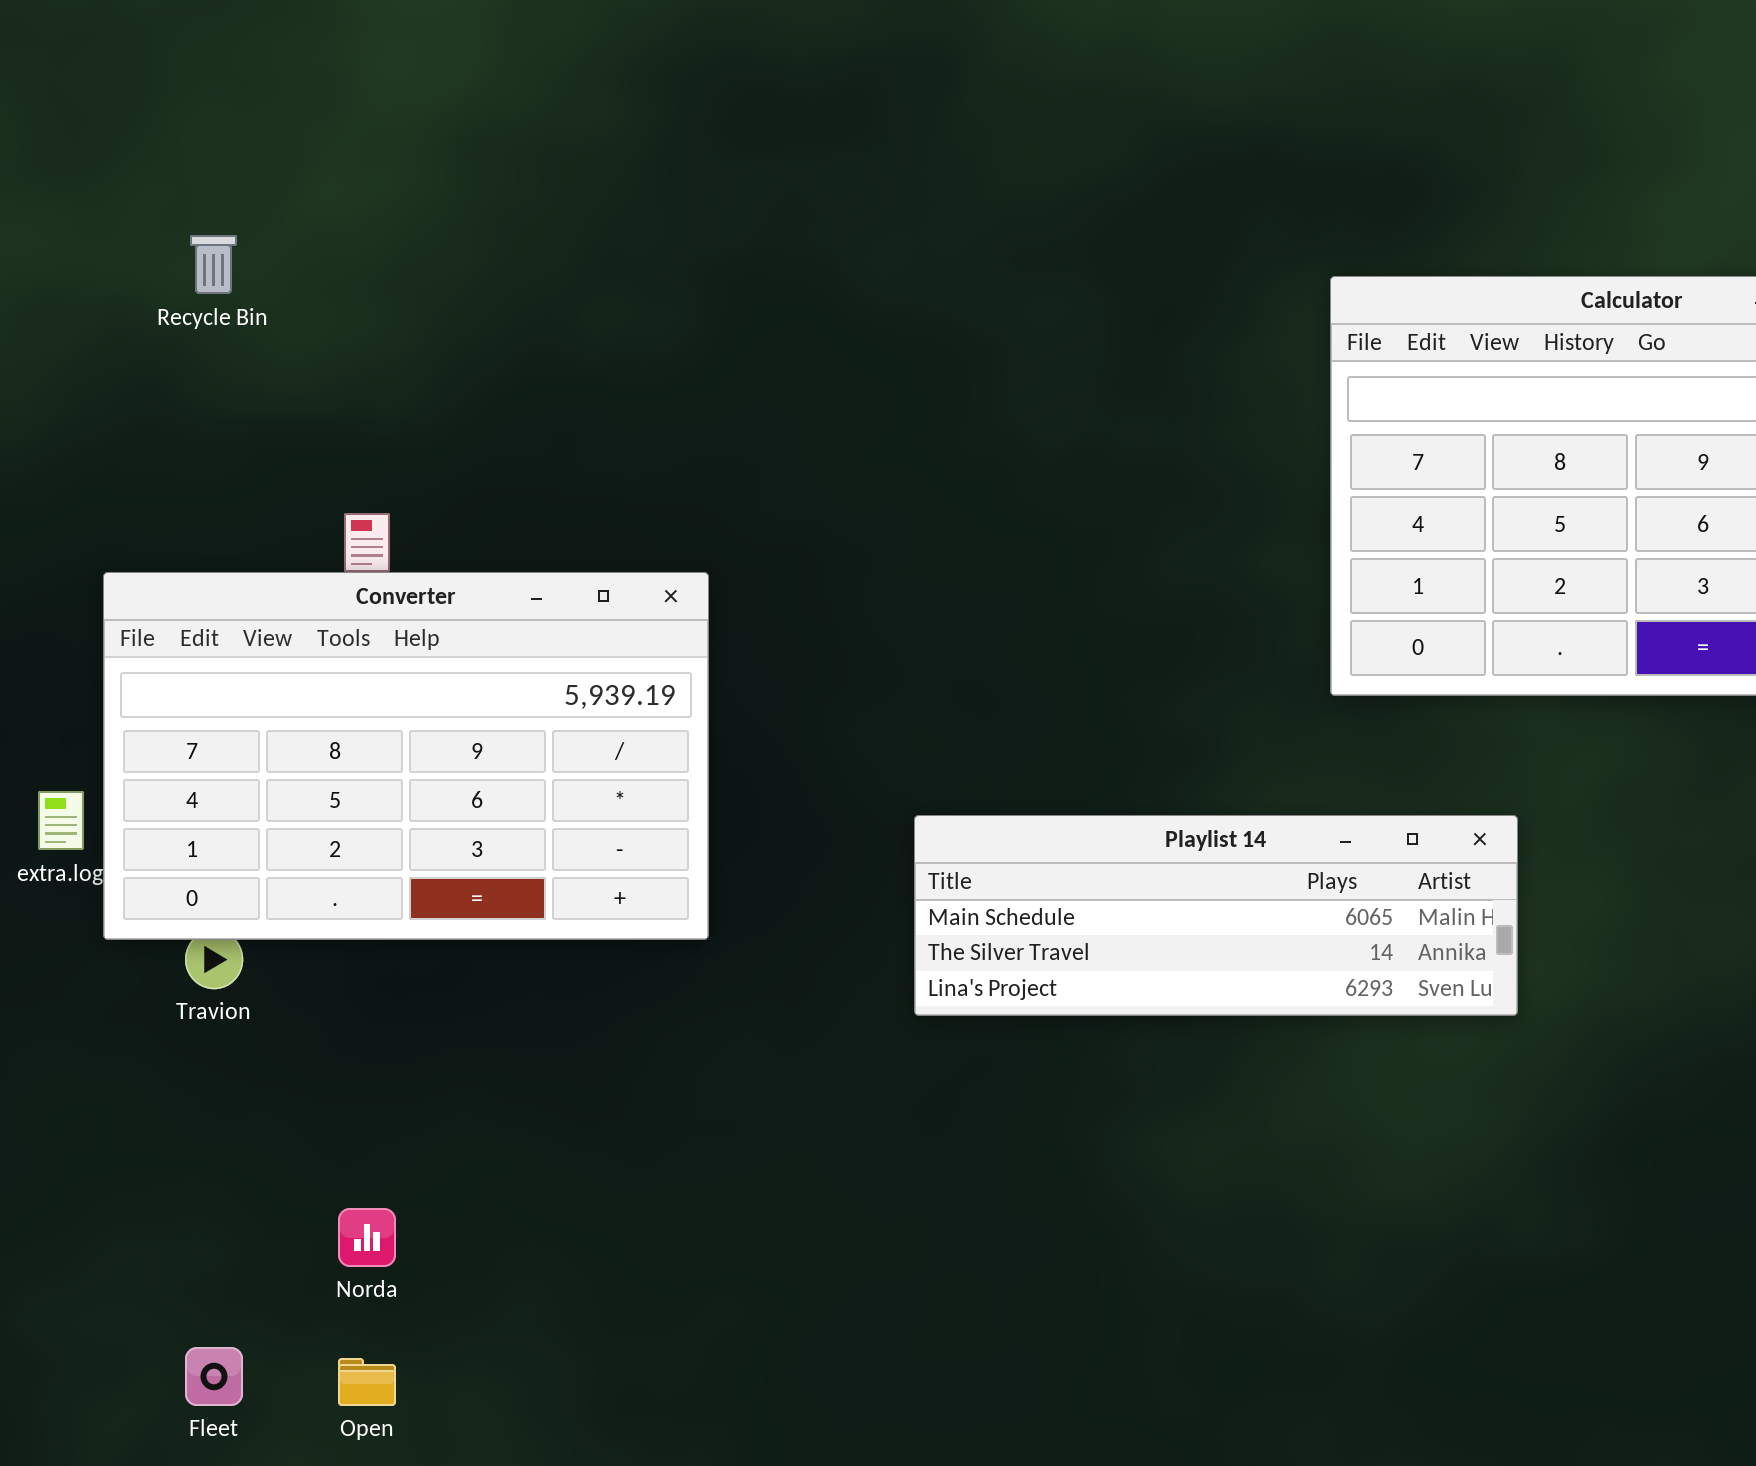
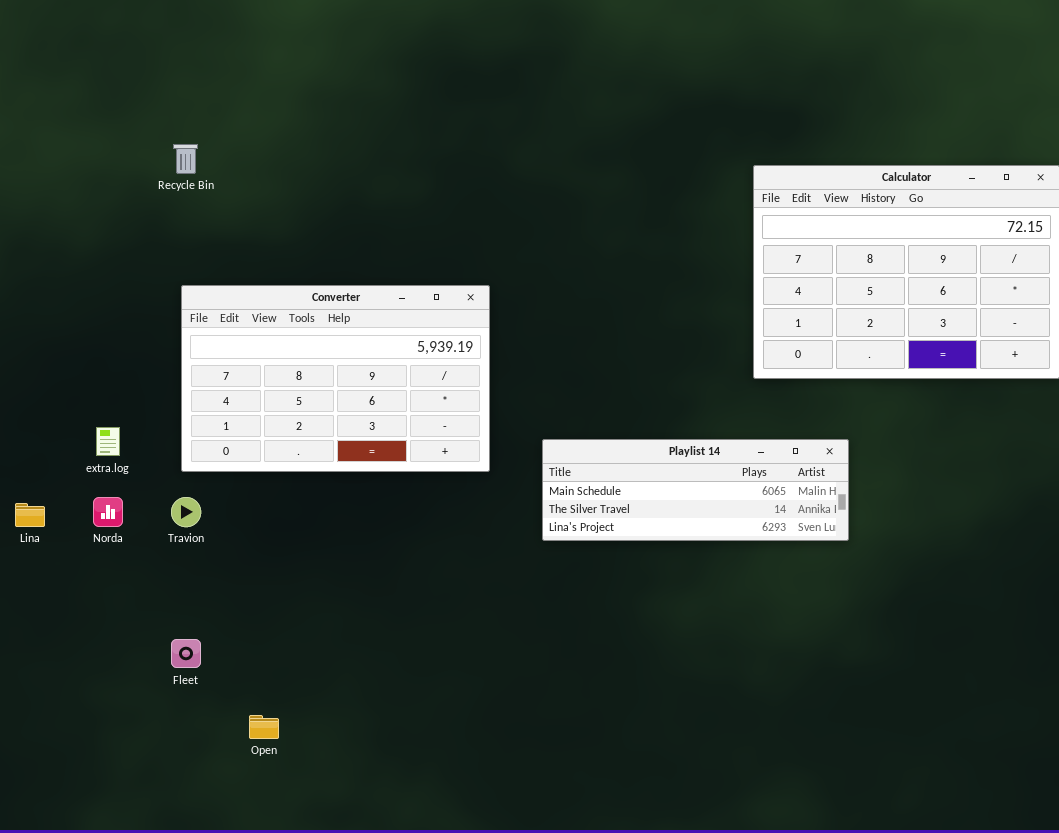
Converter: [103,572,709,940] -> [181,285,490,472], moved
Norda: [338,1208,396,1267] -> [93,497,123,527], moved
Fleet: [185,1347,243,1406] -> [171,639,201,668], moved

